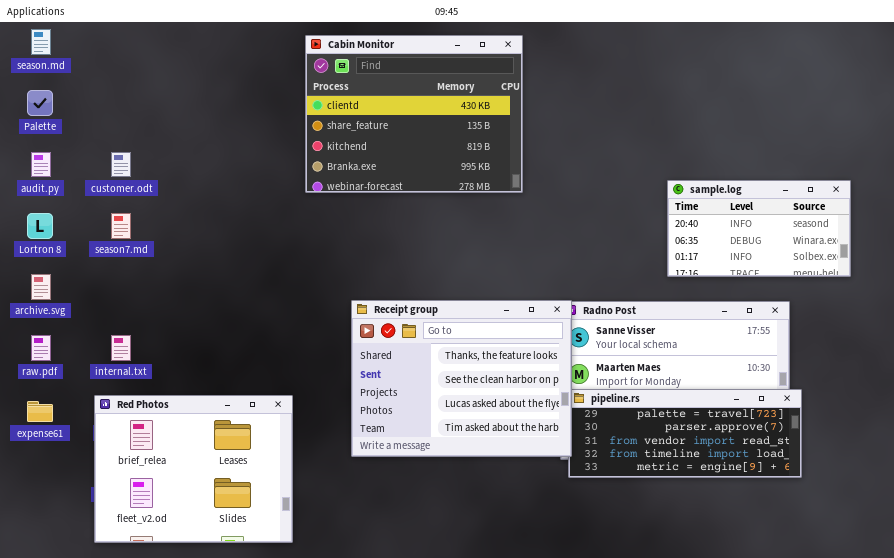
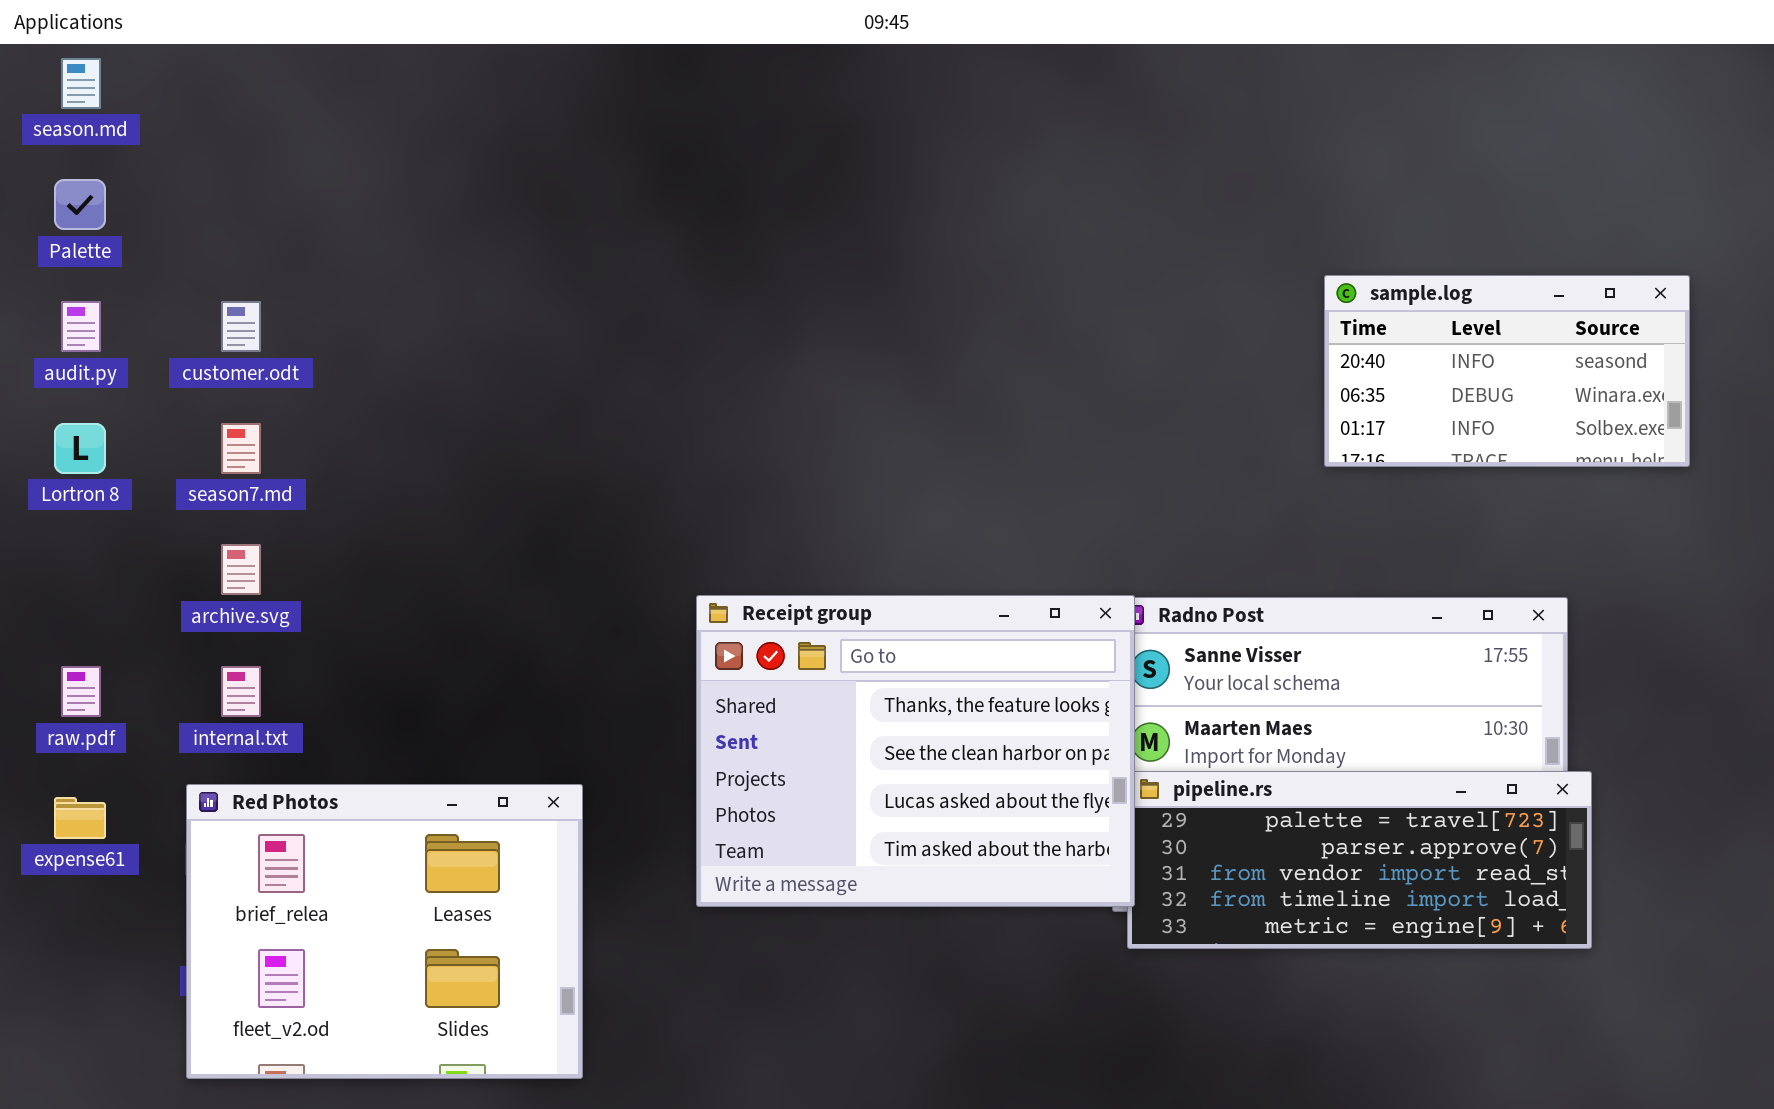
Cabin Monitor: [305,35,523,193] -> none, closed
sample.log: [667,180,851,277] -> [1324,275,1690,467], moved
archive.svg: [31,274,51,300] -> [221,544,261,595], moved

